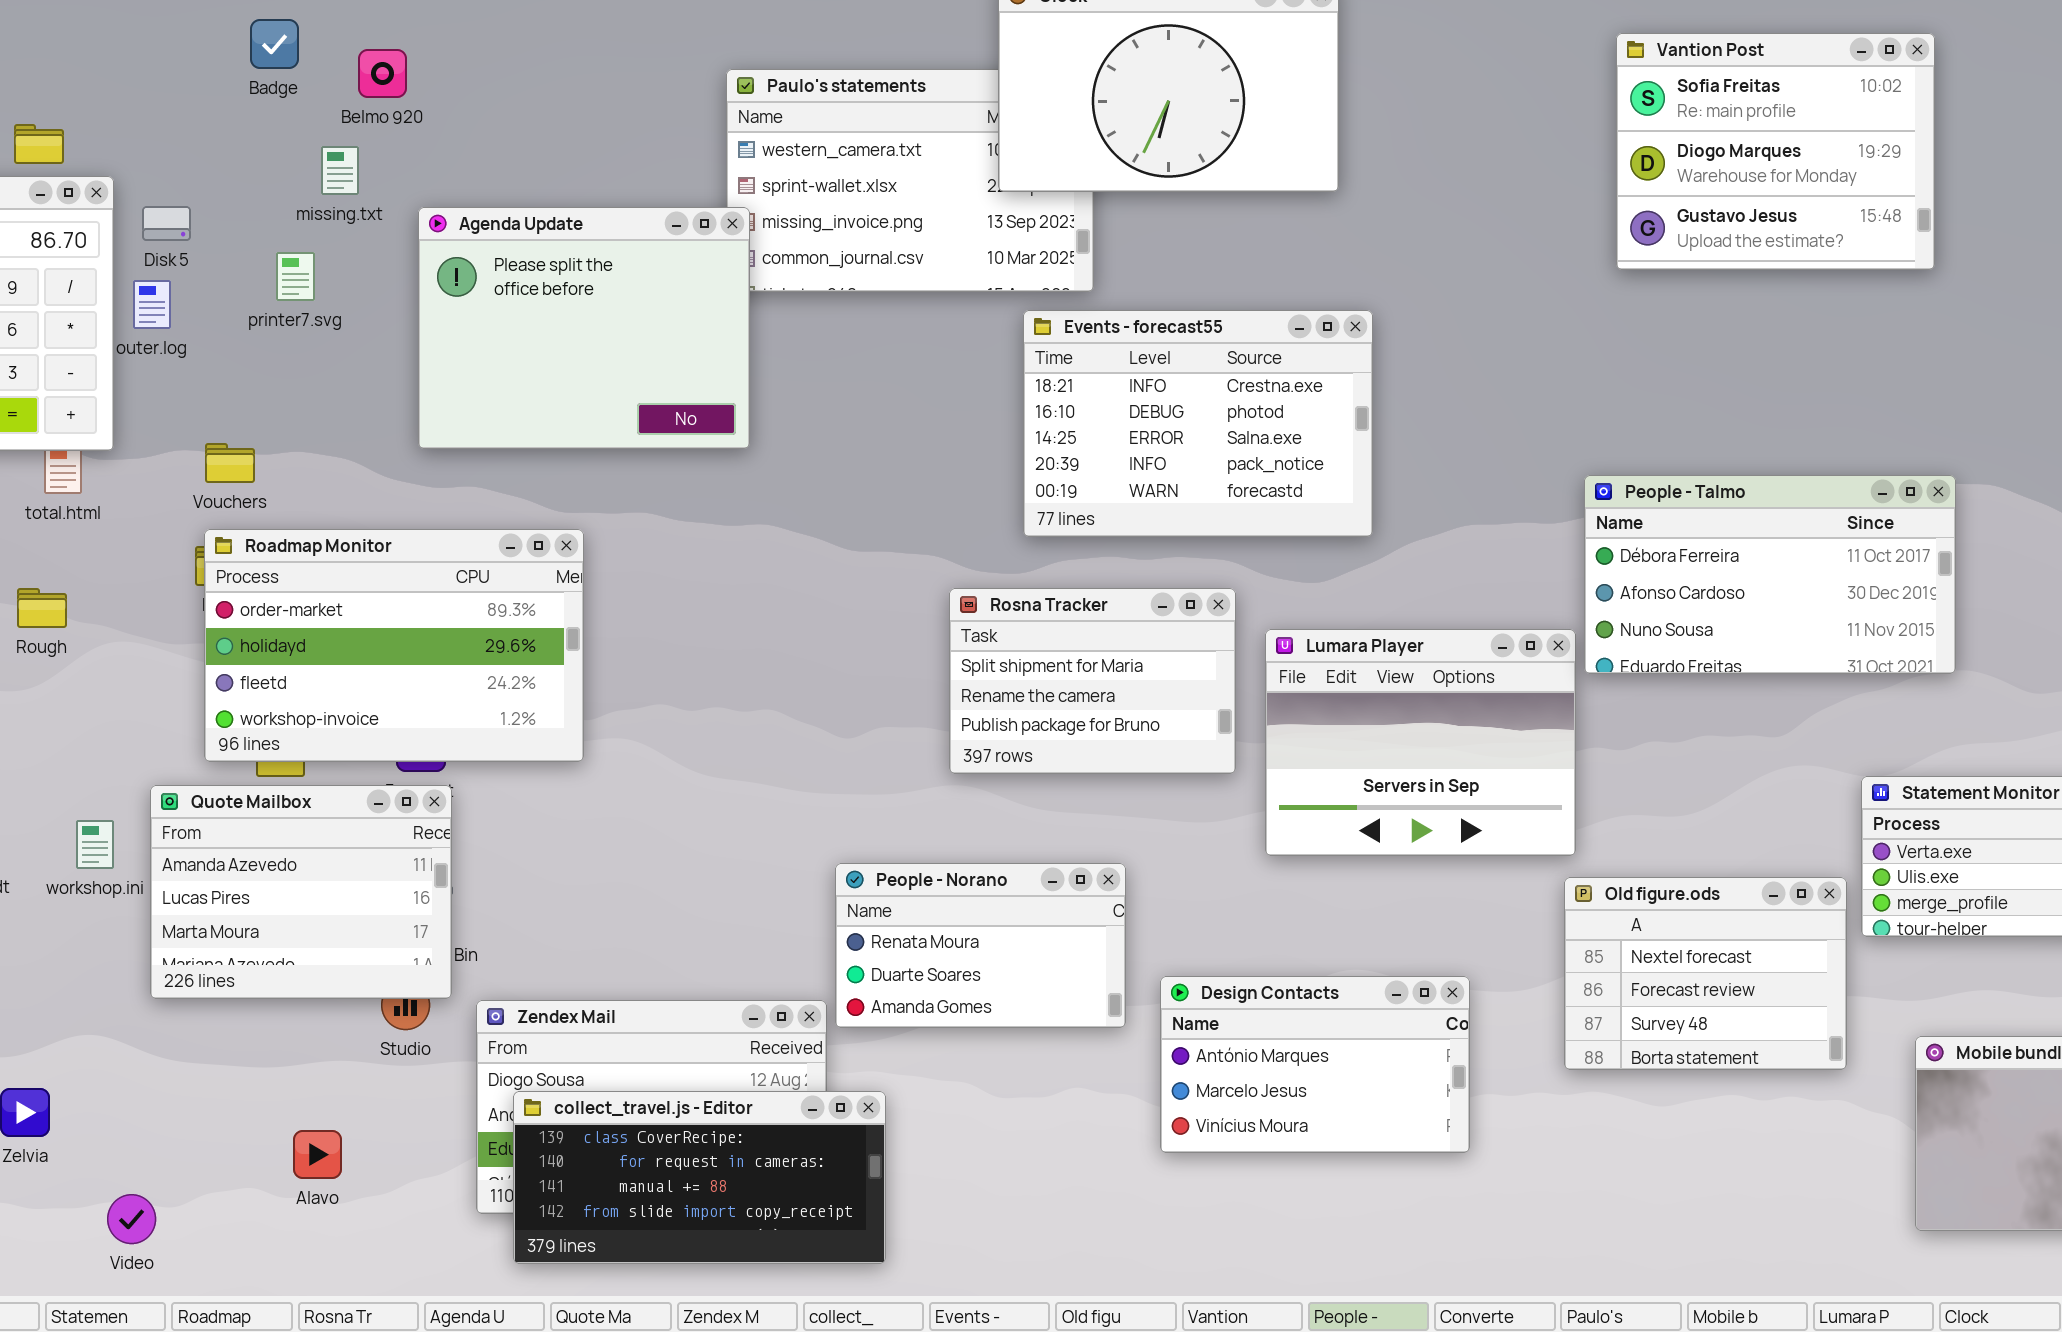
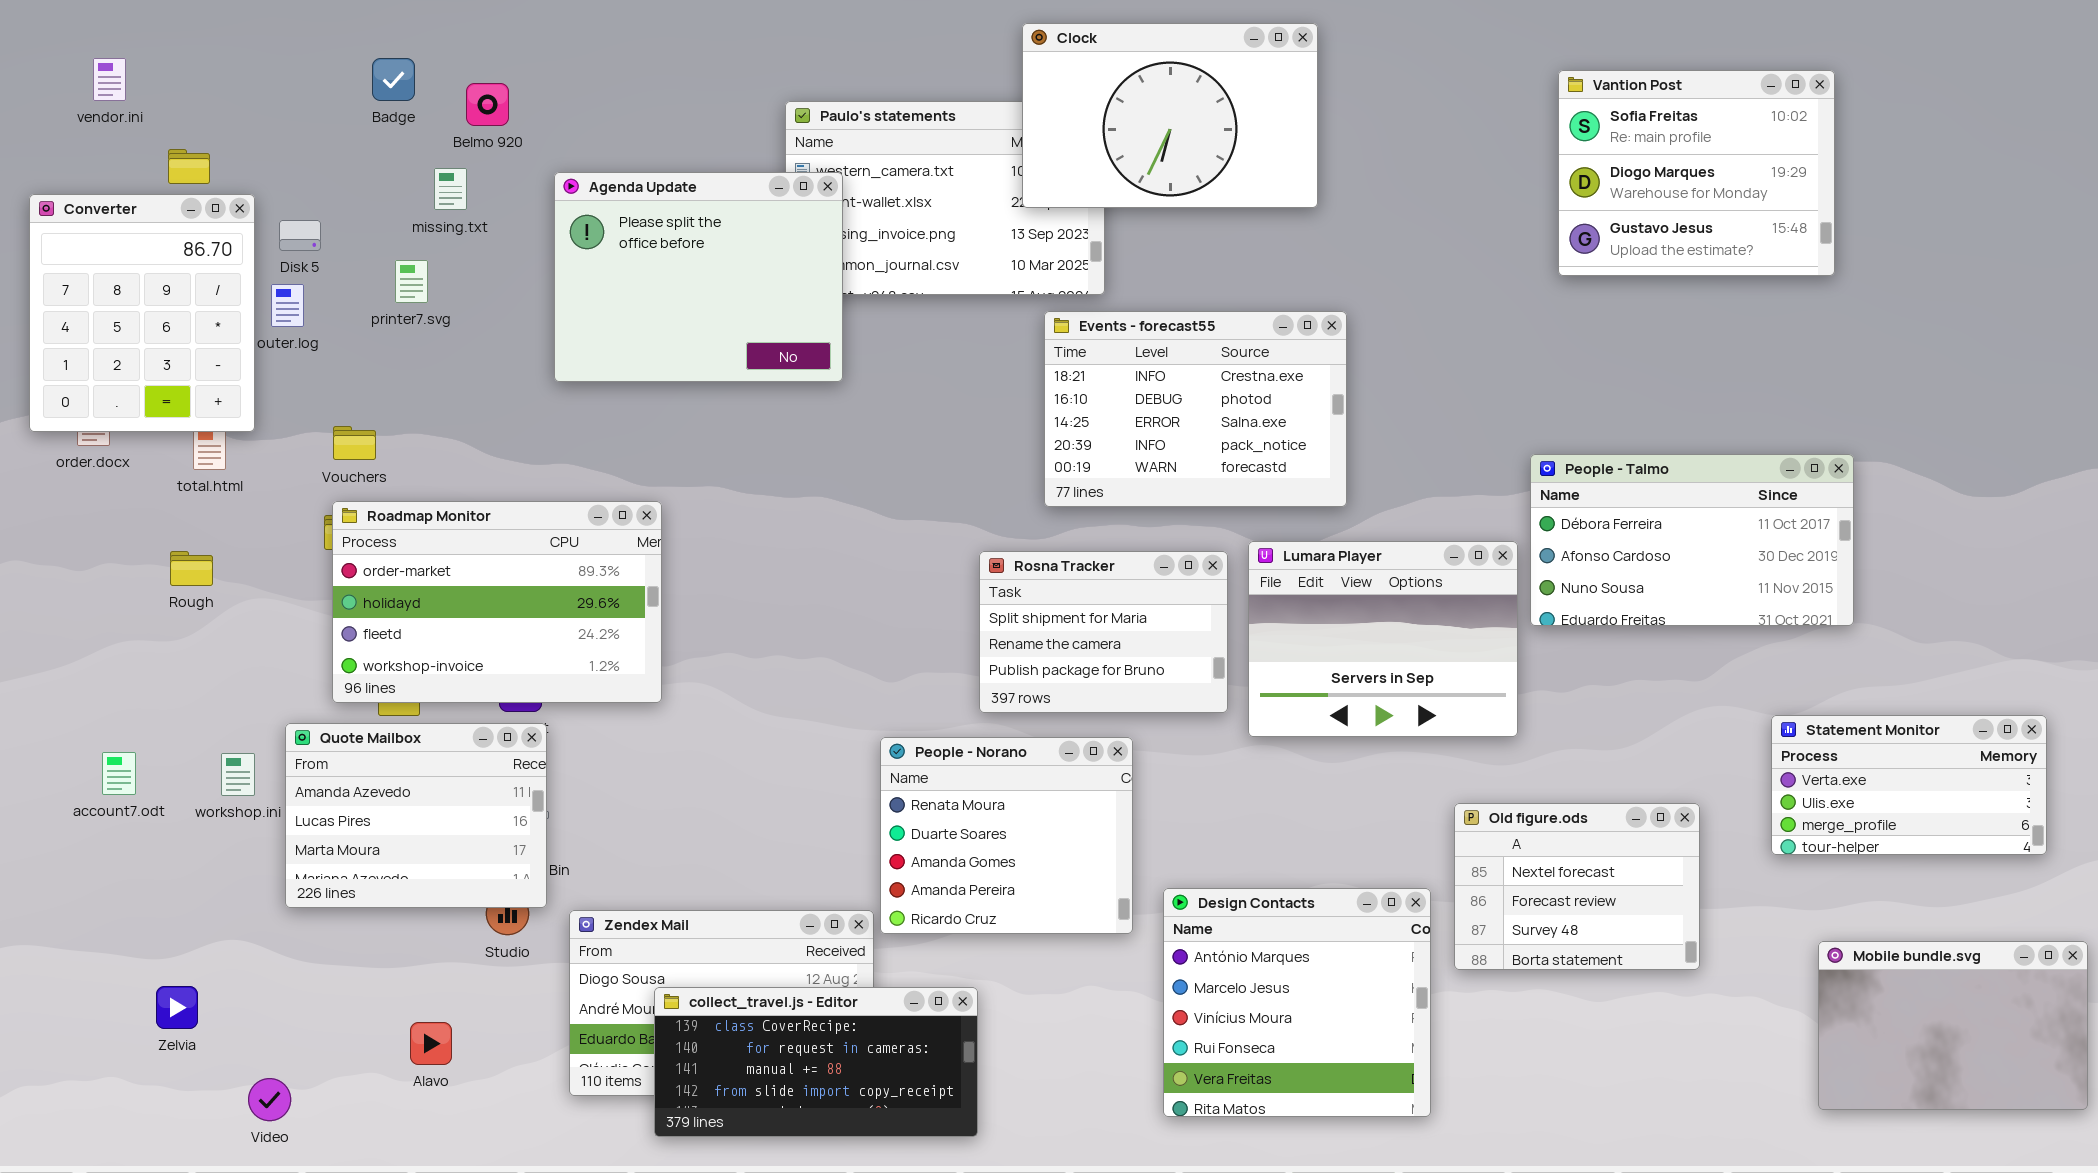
Agenda Update: [418,207,750,449] -> [554,172,843,382], moved
Lumara Player: [1265,629,1576,856] -> [1248,541,1518,737], moved
People - Norano: [835,863,1126,1028] -> [880,737,1133,934], resized
Old figure.ods: [1564,877,1847,1070] -> [1454,803,1700,970], moved
Design Contacts: [1160,976,1470,1153] -> [1163,888,1431,1117], resized
collect_travel.js - Editor: [513,1091,886,1264] -> [654,987,978,1137], moved

